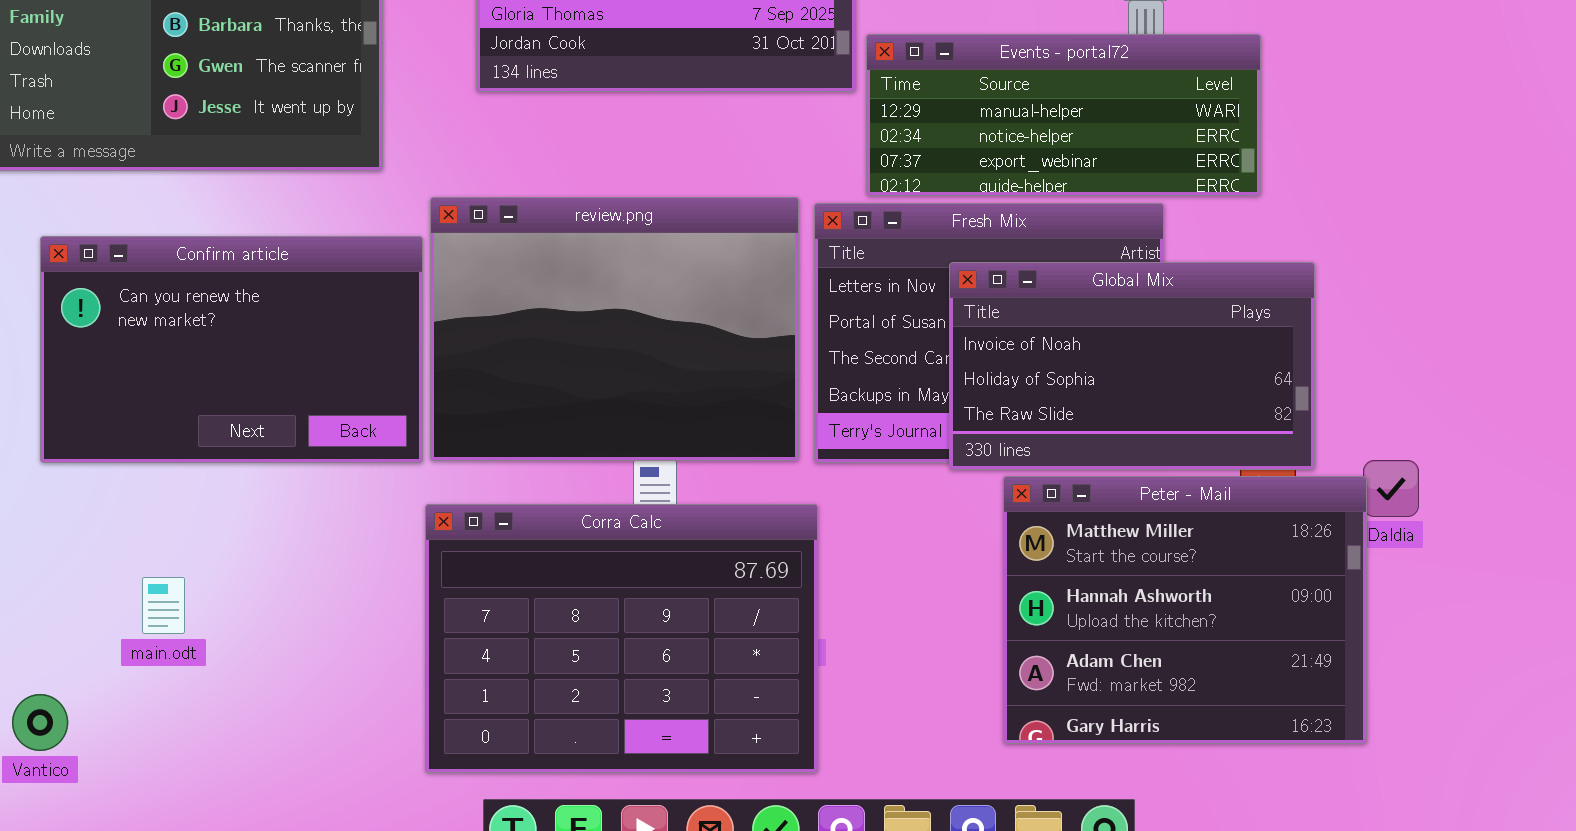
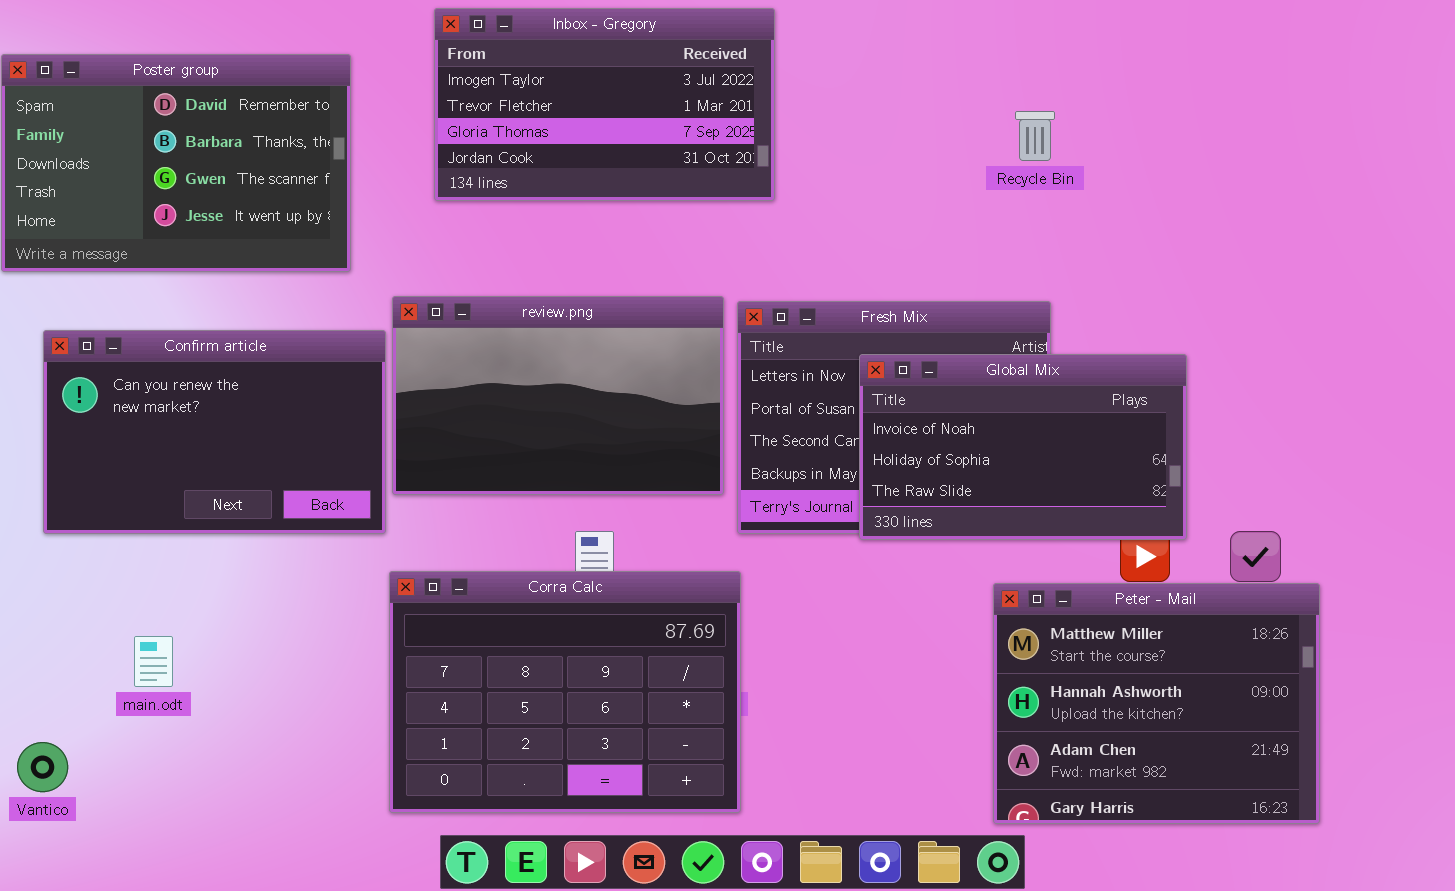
Events - portal72: [866,34,1261,196] -> none, closed
review.png: [430,197,799,461] -> [392,296,724,495], resized
Peter - Mail: [1003,476,1367,744] -> [993,583,1320,824], moved

